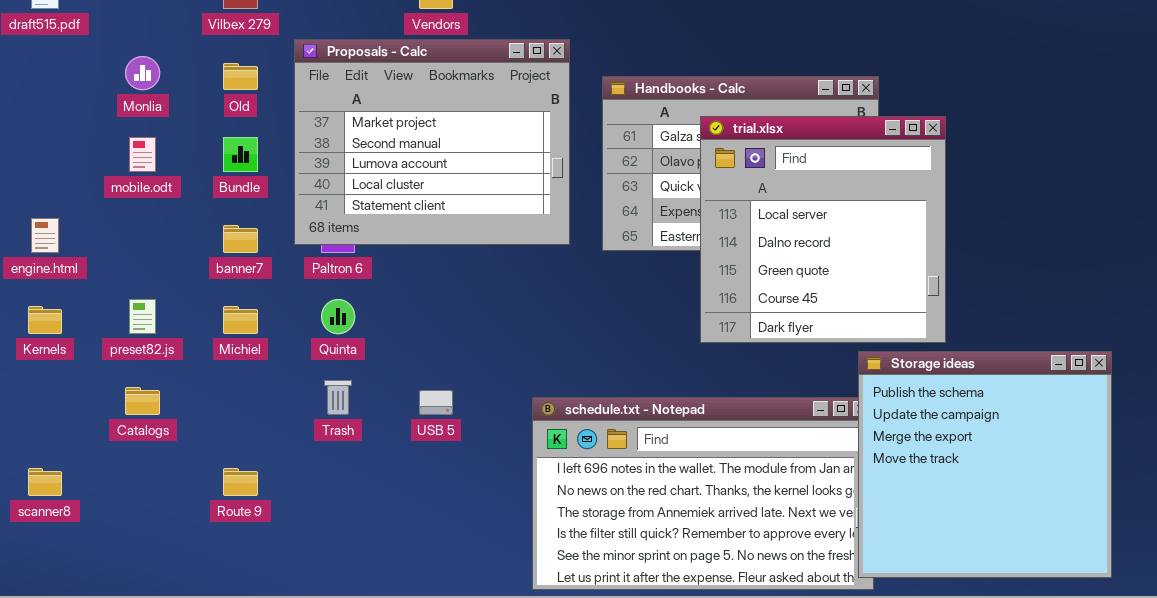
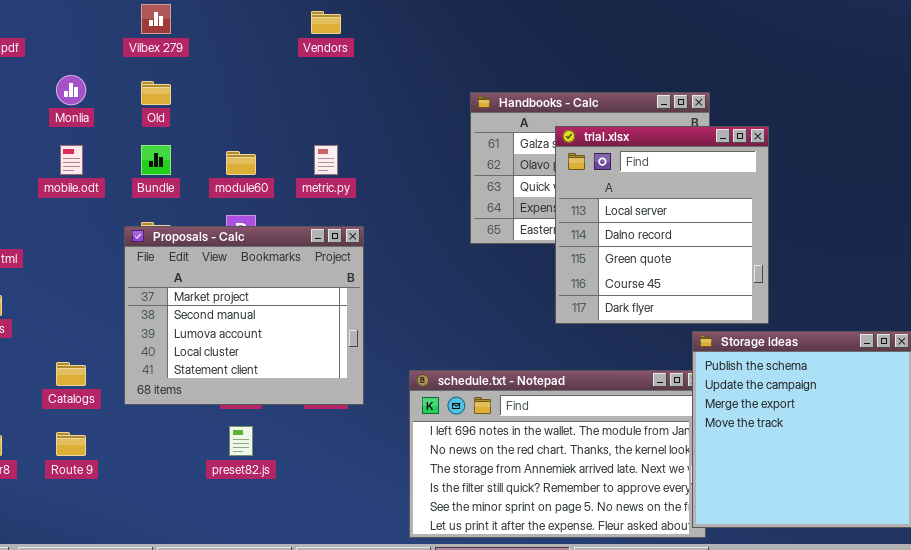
Proposals - Calc: [294,39,570,245] -> [124,226,364,405], moved
preset82.js: [129,299,156,334] -> [229,426,253,456], moved
Route 9: [223,468,258,496] -> [56,432,86,456], moved

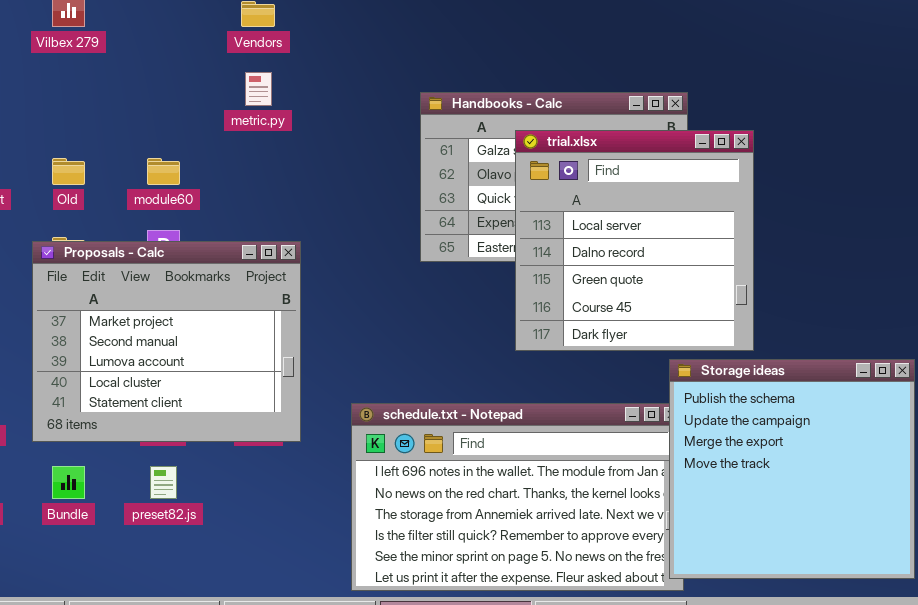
Old: [141,81,171,105] -> [52,158,85,185], moved
Bundle: [141,145,171,175] -> [52,466,85,499], moved
metric.py: [314,145,338,175] -> [245,72,272,106], moved

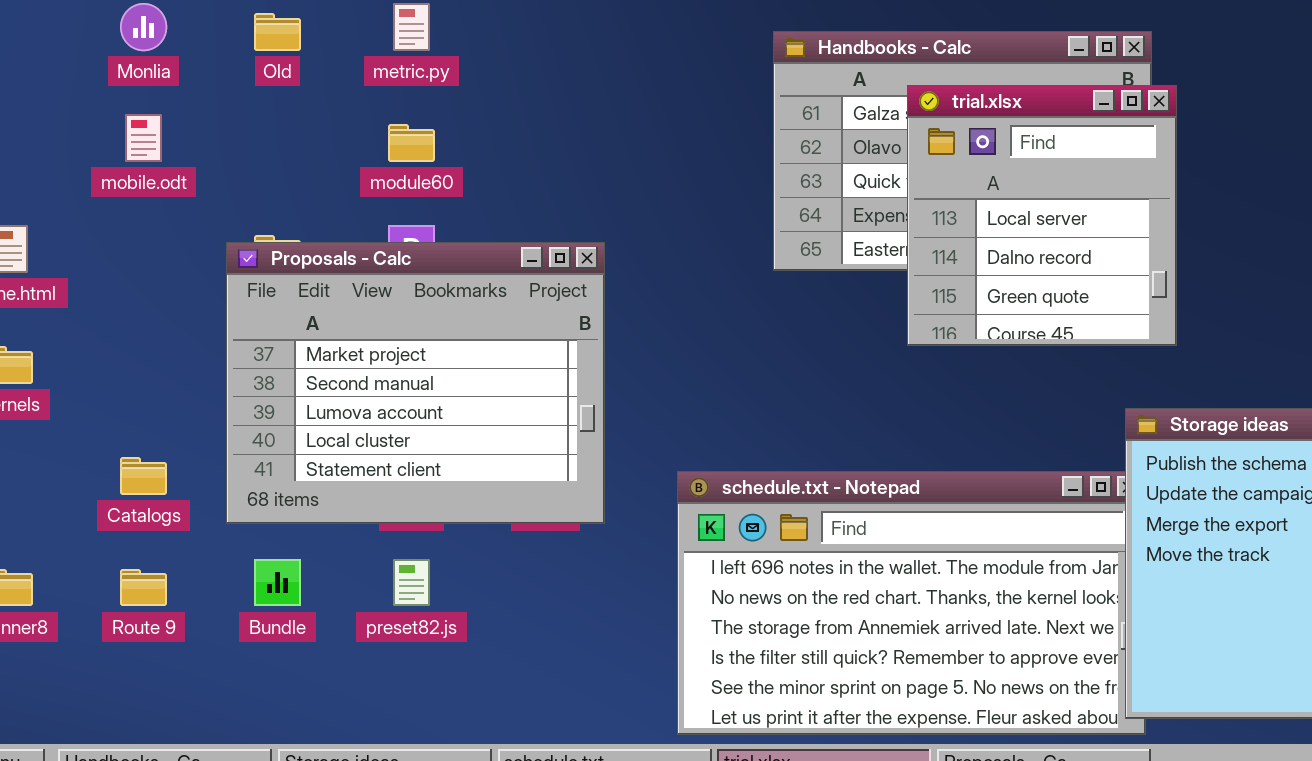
metric.py: [245,72,272,106] -> [393,3,430,51], moved
trial.xlsx: [515,130,754,351] -> [907,85,1177,346], resized
Old: [52,158,85,185] -> [254,13,301,51], moved

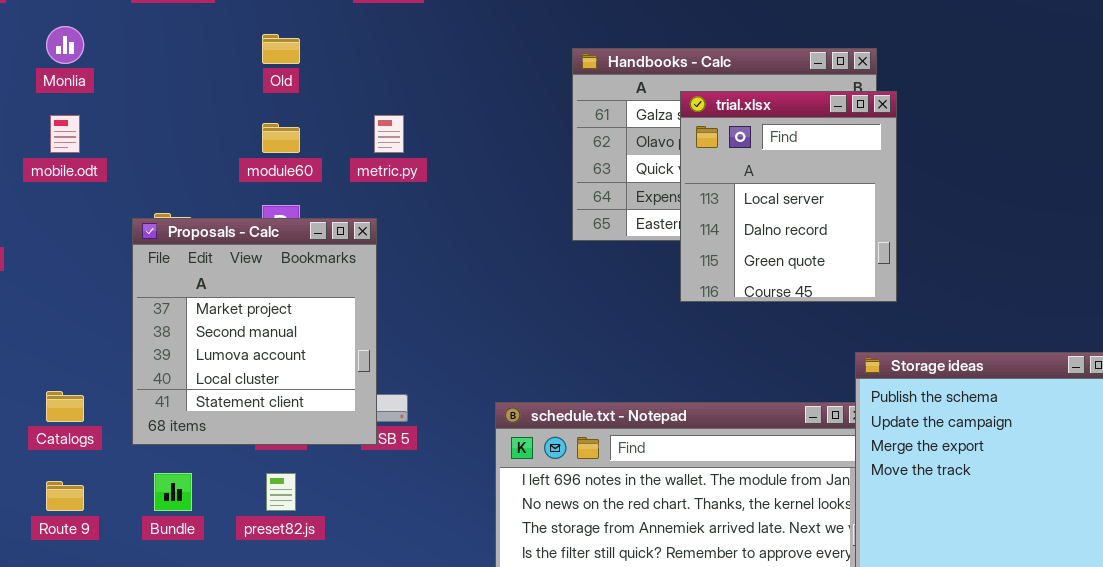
metric.py: [393,3,430,51] -> [374,115,404,153], moved
Old: [254,13,301,51] -> [262,34,300,64], moved
Proposals - Calc: [226,242,605,524] -> [132,218,377,445], resized

